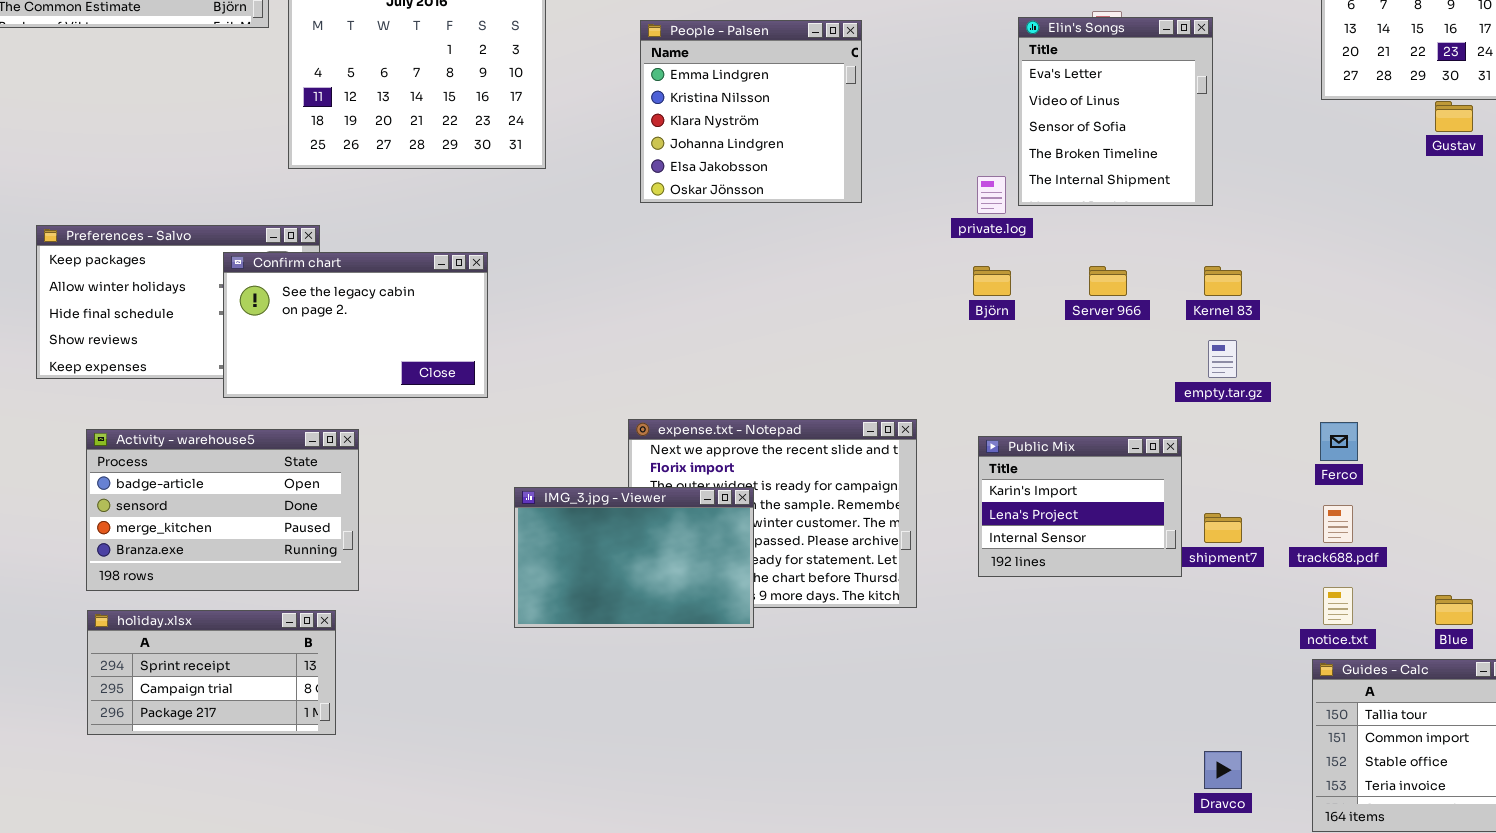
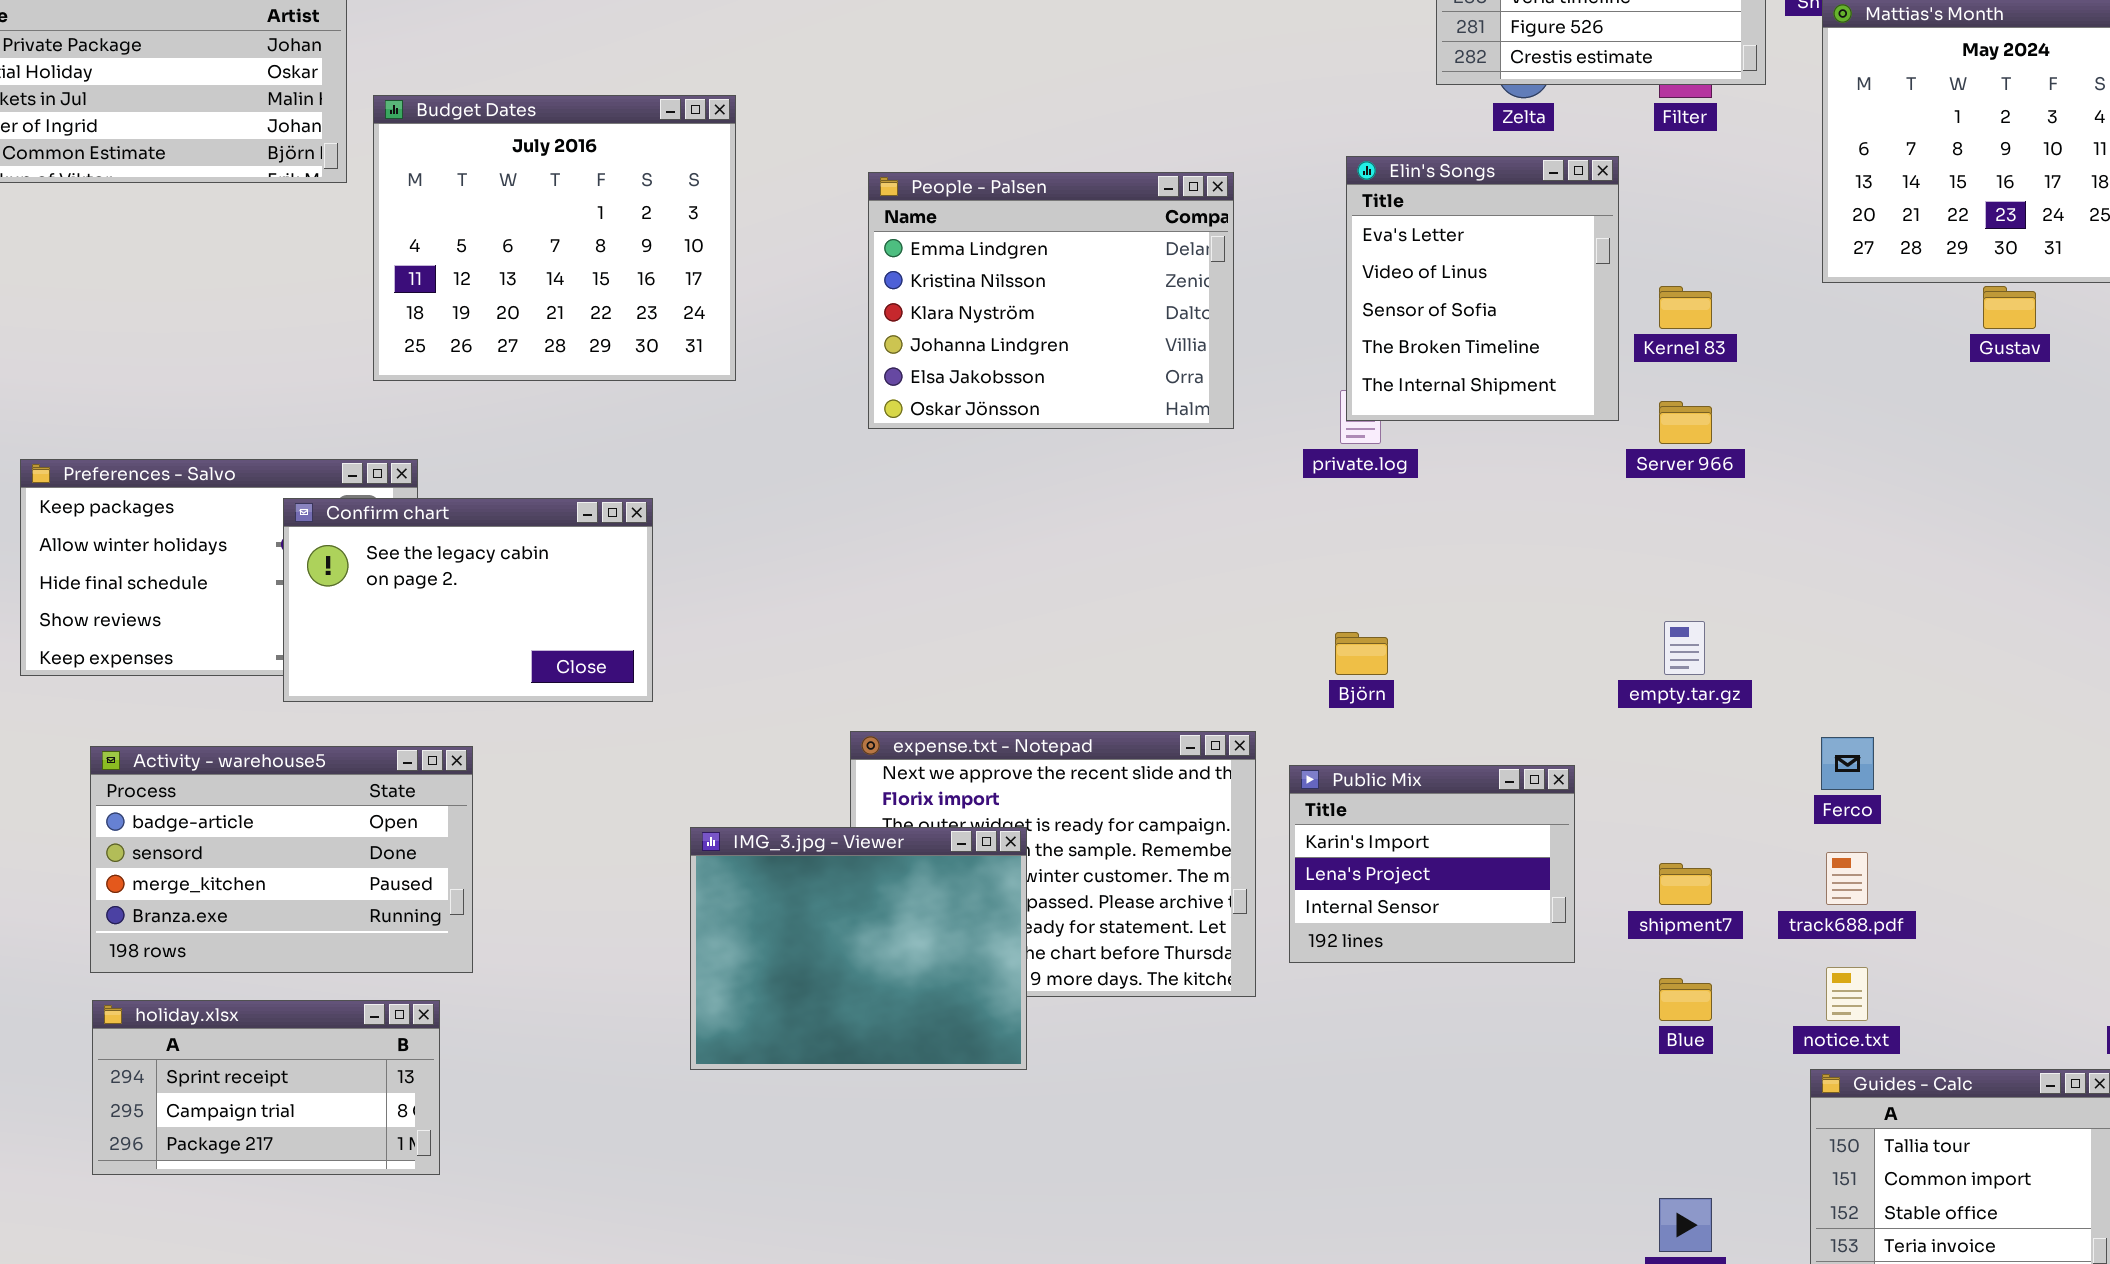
Elin's Songs: [1018,17,1213,206] -> [1346,156,1619,421], moved
People - Palsen: [640,20,862,203] -> [868,172,1234,429], resized
Björn: [973,266,1011,296] -> [1335,632,1388,675], moved
Server 966: [1089,266,1127,296] -> [1659,401,1712,444], moved
Kernel 83: [1204,266,1242,296] -> [1659,286,1712,329], moved
Public Mix: [978,436,1182,577] -> [1289,765,1575,963], moved
IMG_3.jpg - Viewer: [514,487,754,628] -> [690,827,1027,1070], resized
Blue: [1435,595,1473,625] -> [1659,978,1712,1021], moved

